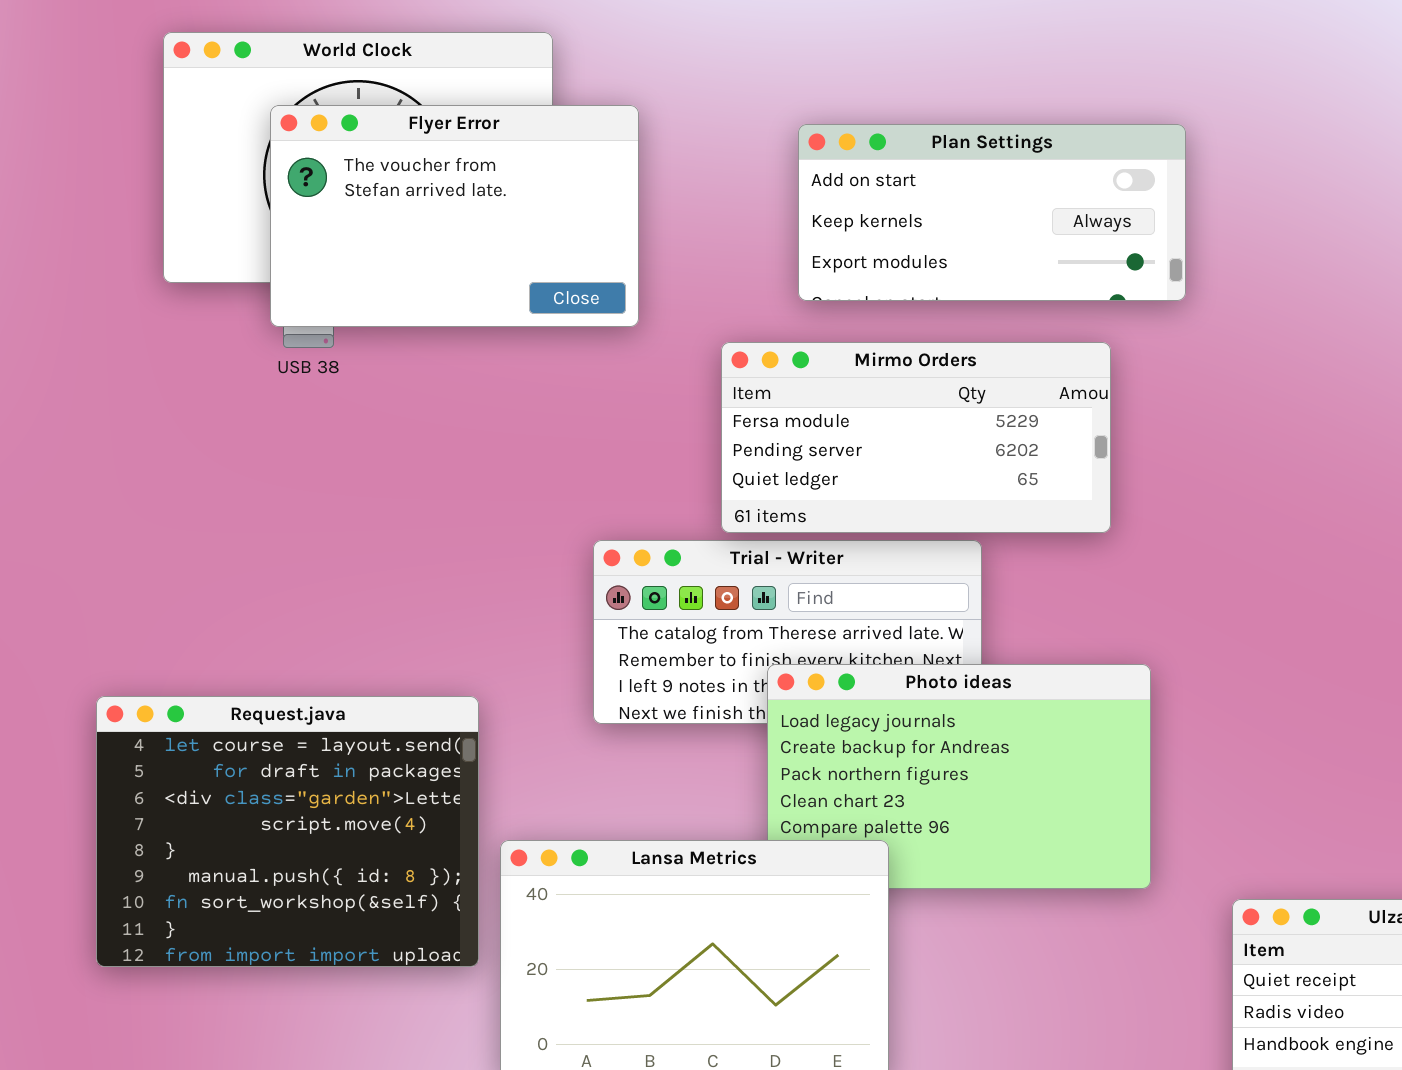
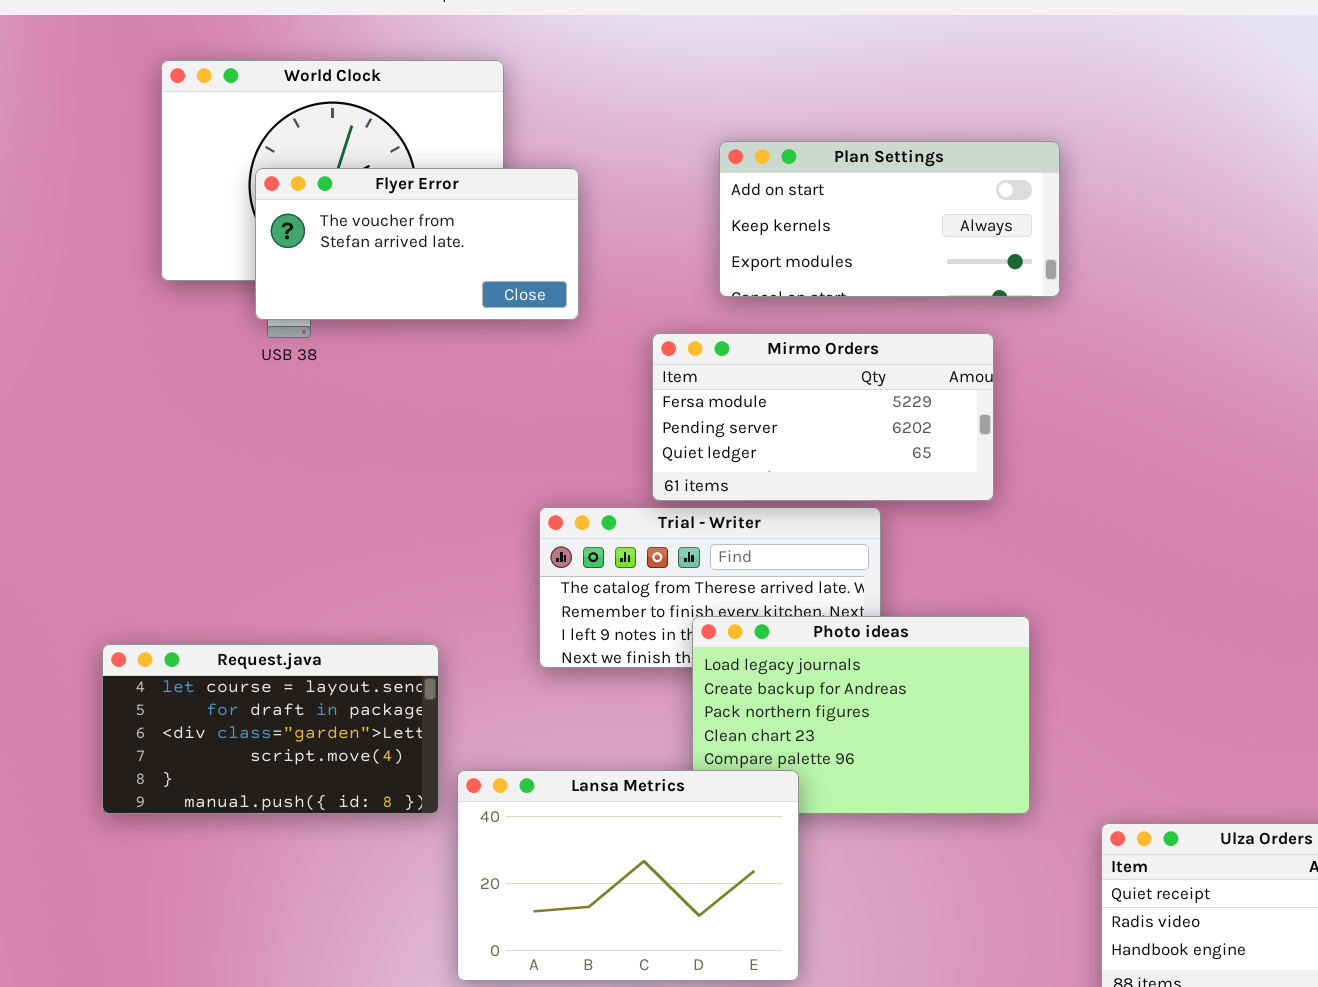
Flyer Error: [270,105,639,327] -> [255,168,579,320], resized
Request.java: [96,696,479,967] -> [102,644,439,814], resized

